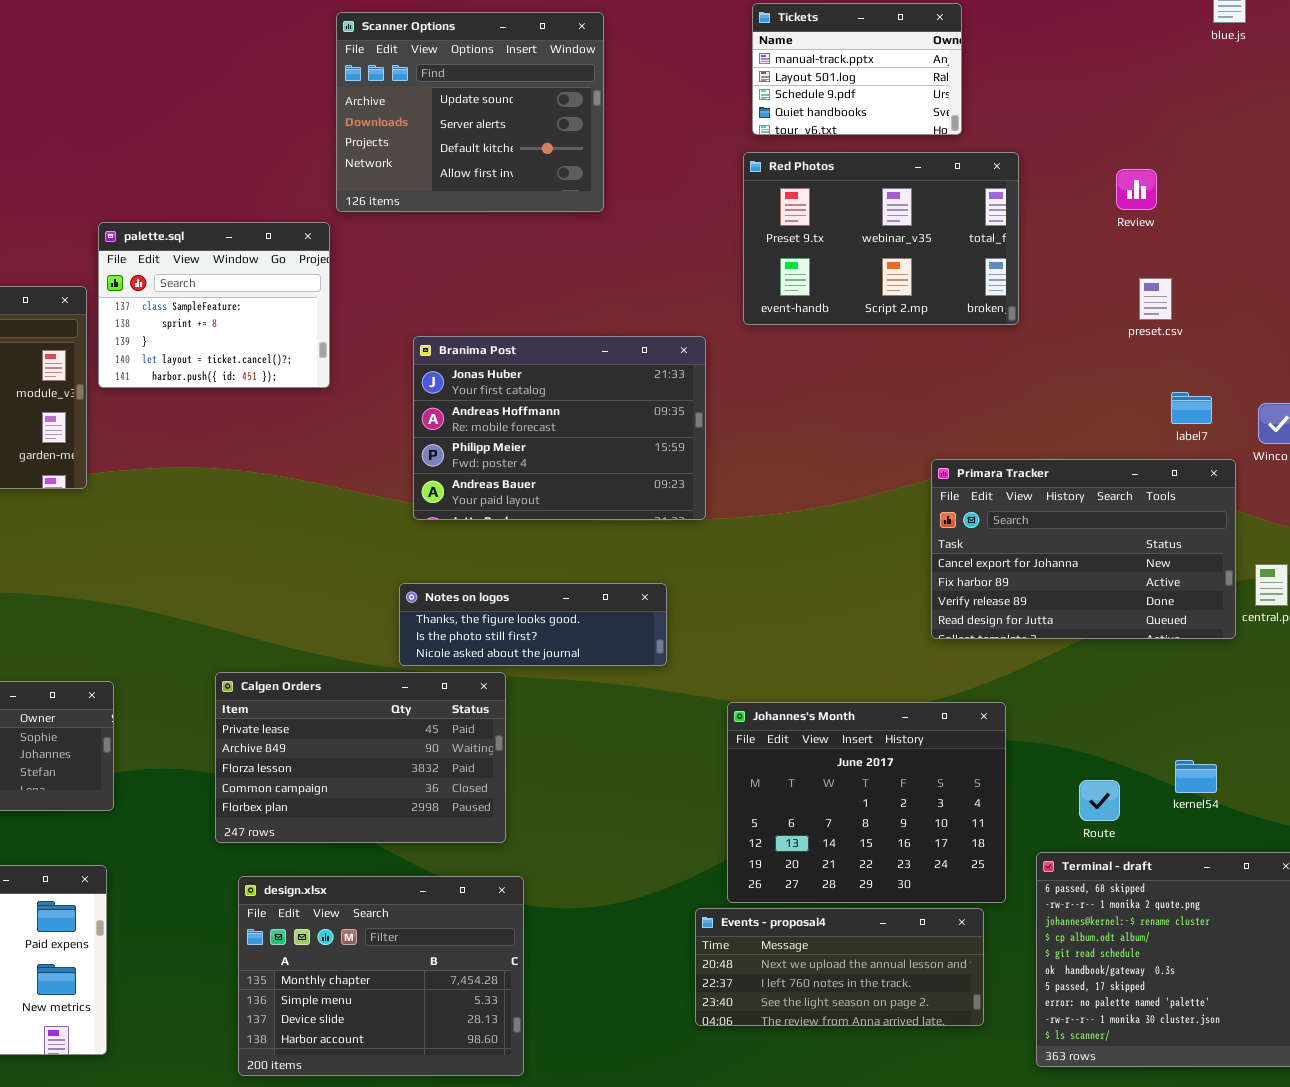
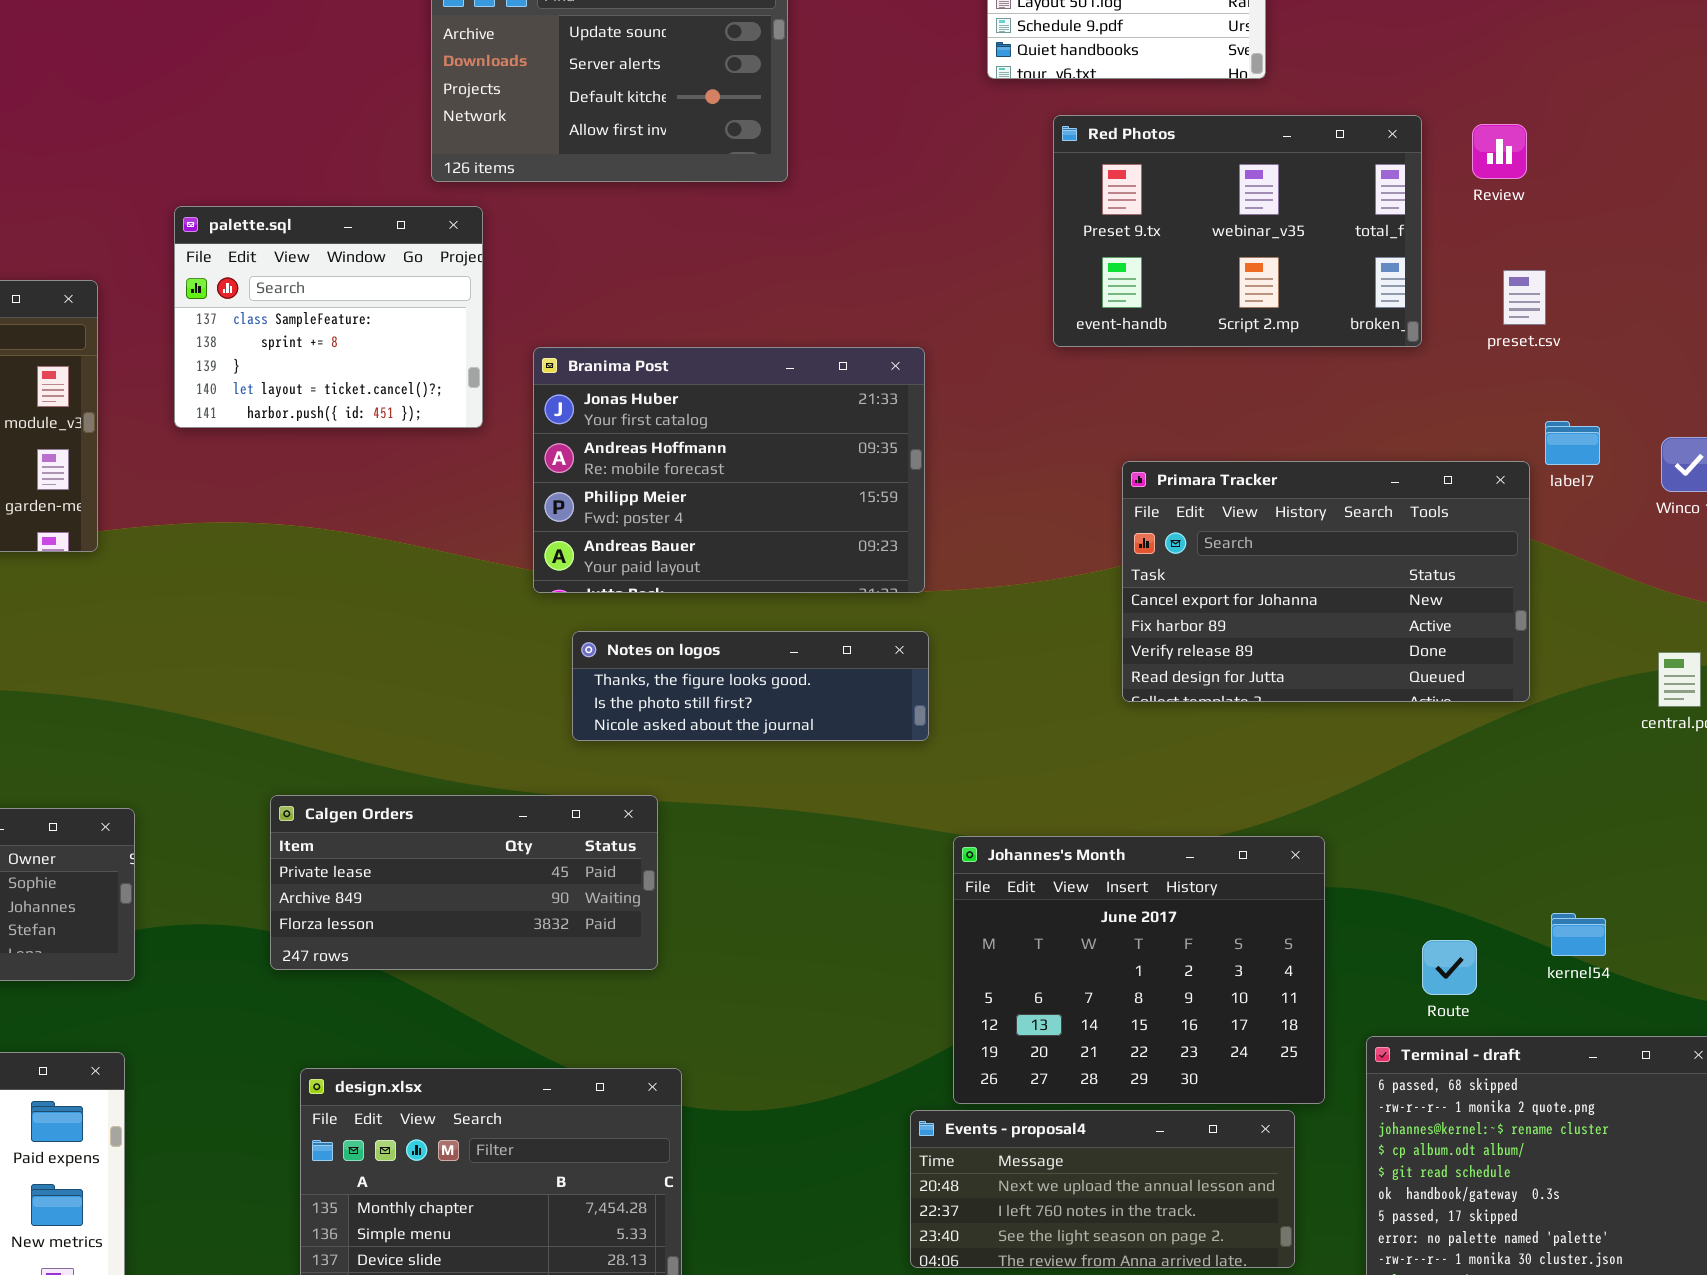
Red Photos: [743,152,1019,325] -> [1053,115,1422,347], moved
palette.sql: [98,222,330,388] -> [174,206,483,428], moved
Primara Tracker: [931,459,1236,639] -> [1122,461,1530,702], moved
Notes on logos: [399,583,667,666] -> [572,631,929,741], moved
Calgen Orders: [215,672,506,843] -> [270,795,658,970], resized

